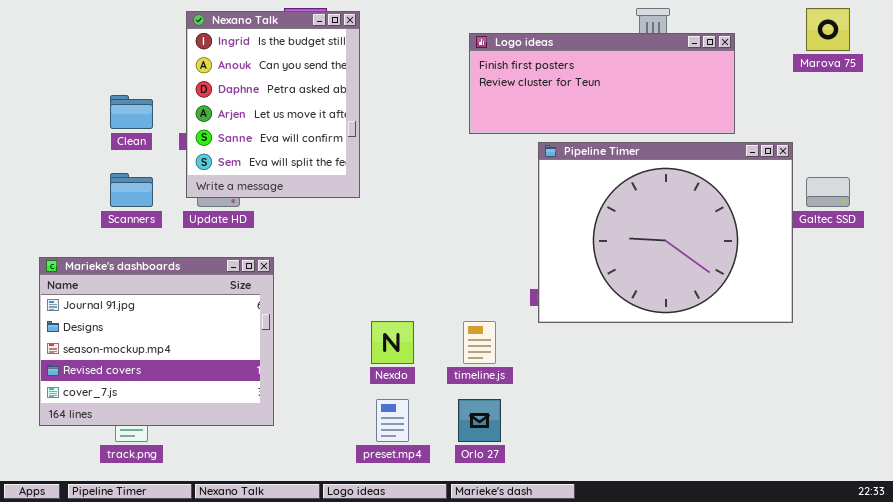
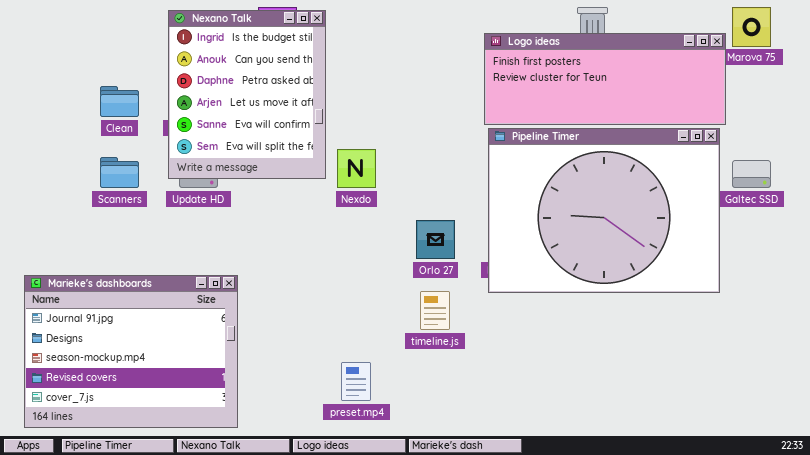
Logo ideas: [469,33,735,134] -> [484,33,726,125], moved
Marieke's dashboards: [39,257,274,426] -> [24,275,238,428], moved
Nexdo: [371,321,414,364] -> [337,149,376,188], moved
Orlo 27: [458,399,501,442] -> [416,220,455,259], moved

